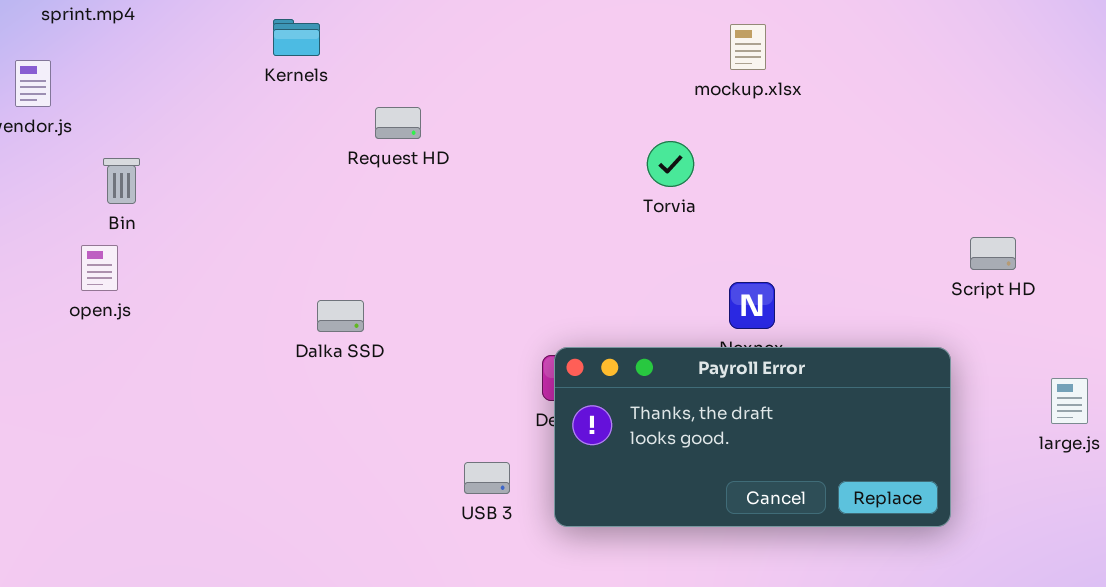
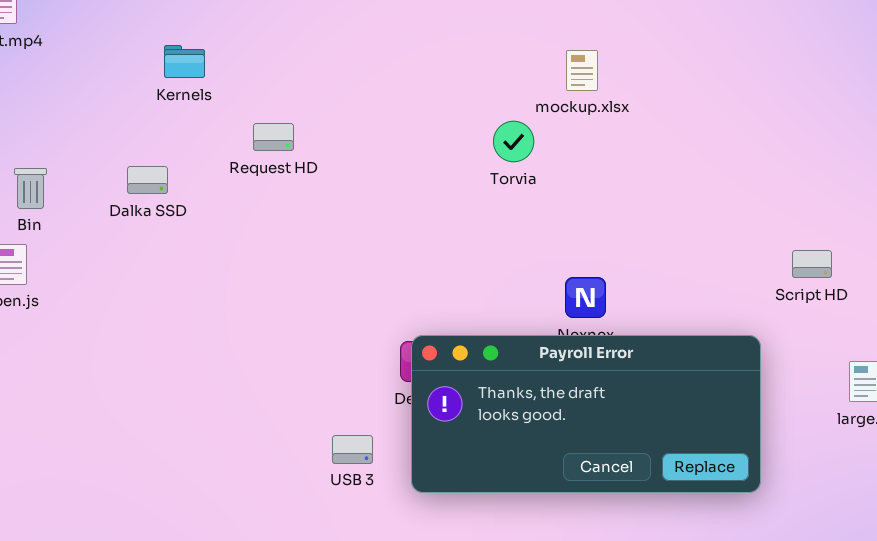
Torvia: [647,141,694,187] -> [493,121,534,162], moved
Script HD: [970,237,1016,270] -> [792,250,832,278], moved
Dalka SSD: [317,300,364,332] -> [127,166,168,194], moved

